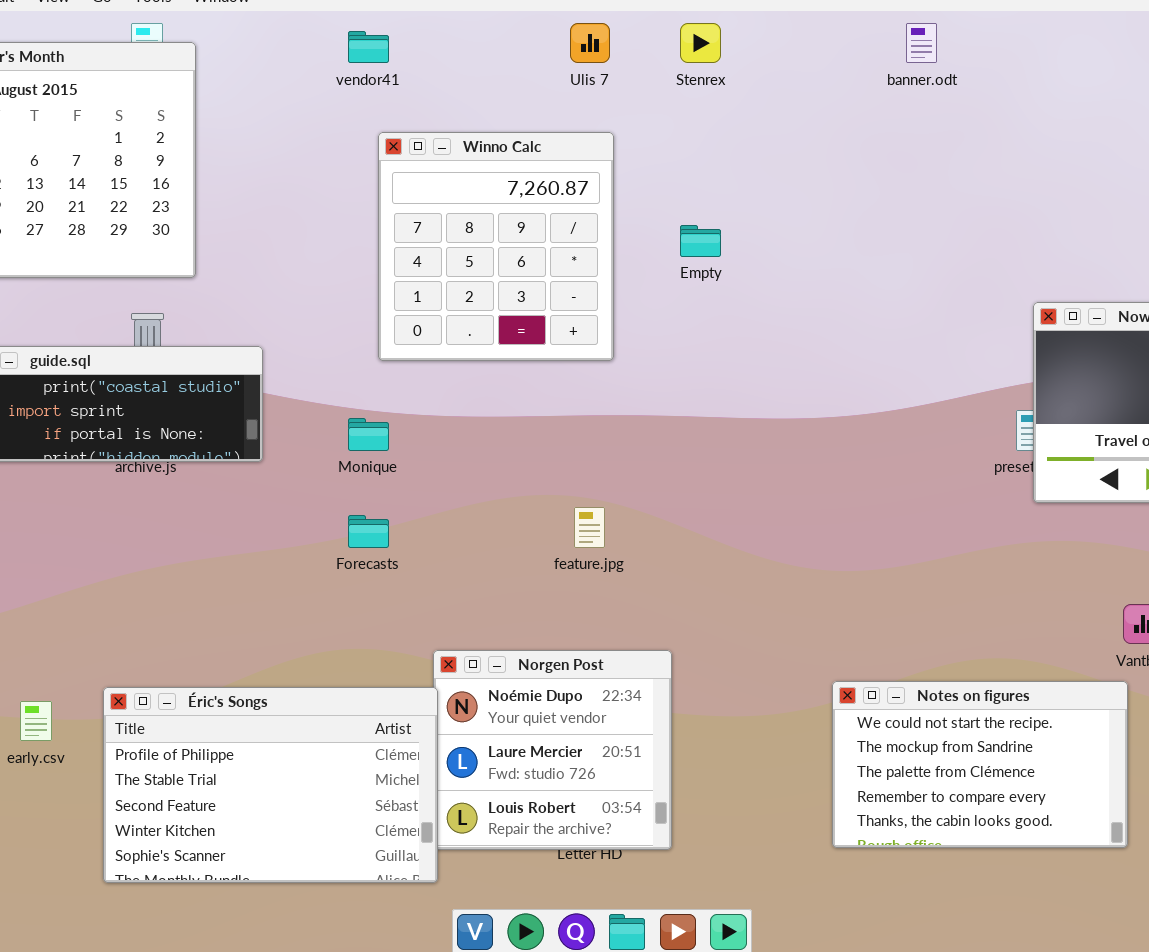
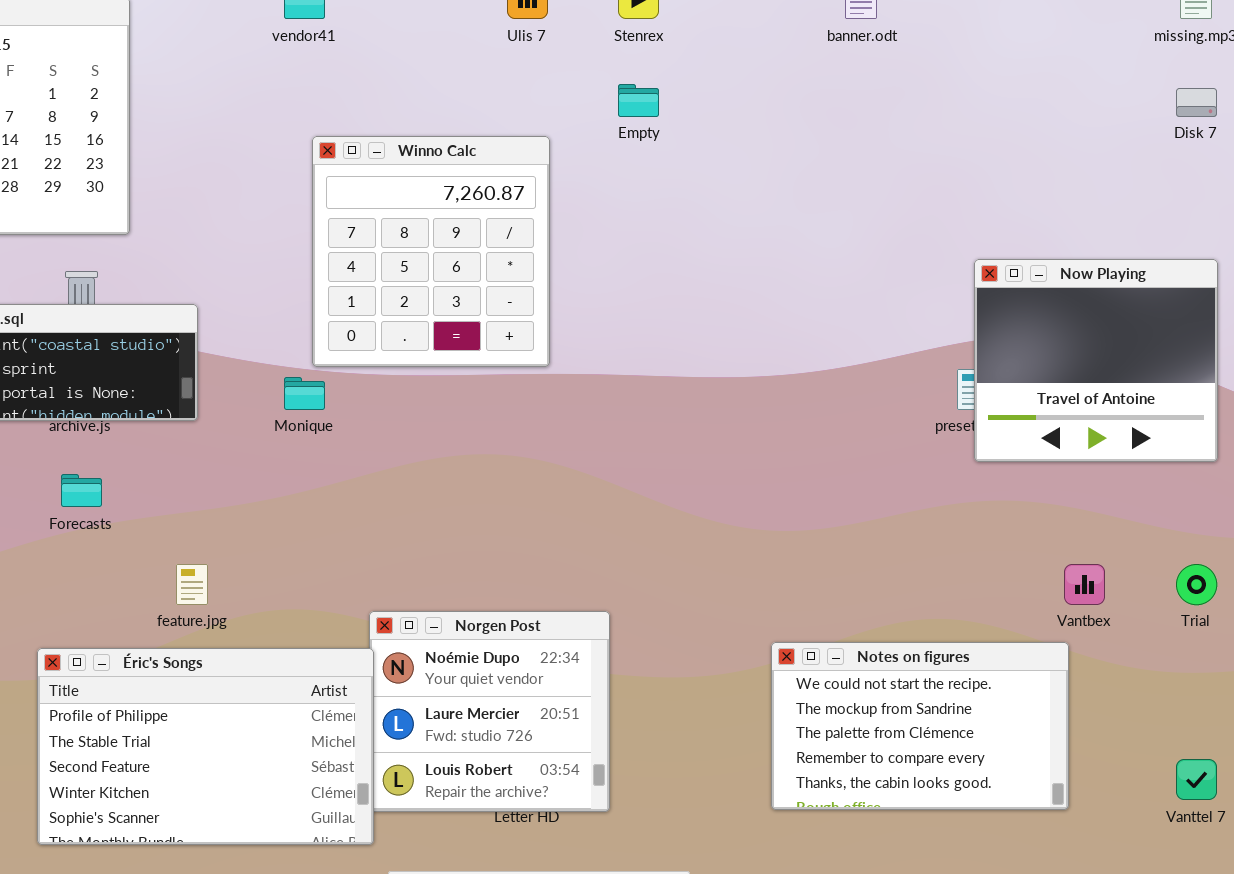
Winno Calc: [378,132,614,361] -> [312,136,550,367], moved
Empty: [680,225,721,257] -> [618,84,659,117], moved
feature.jpg: [574,507,605,548] -> [176,564,208,605], moved
Forecasts: [348,515,389,548] -> [61,474,102,507], moved

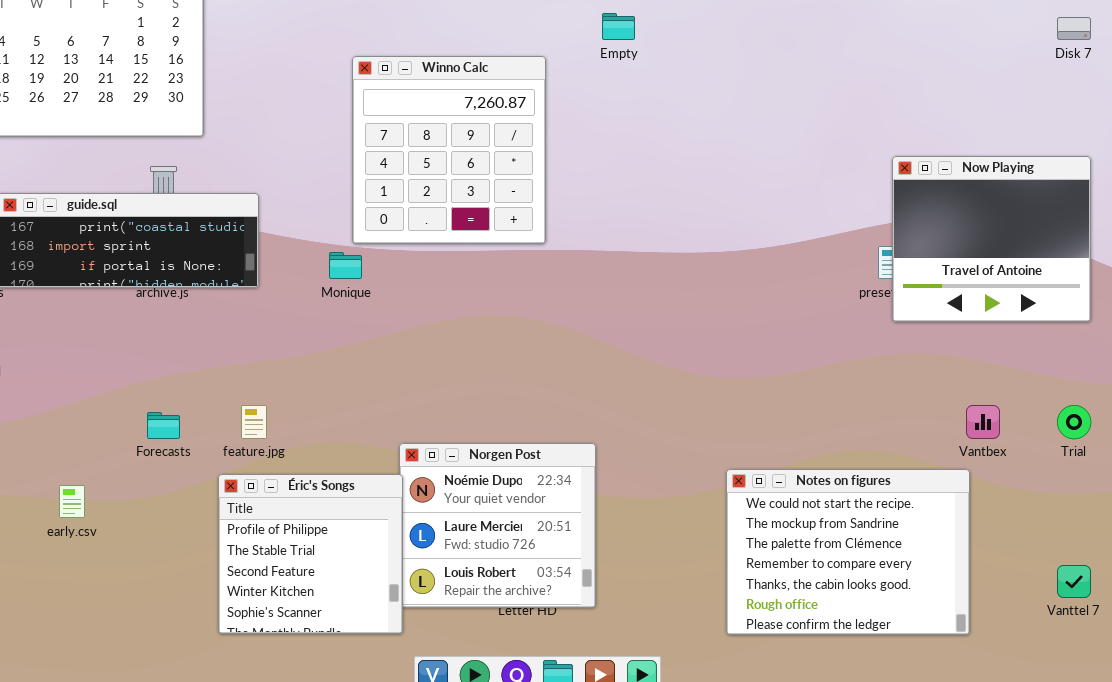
Forecasts: [61,474,102,507] -> [147,412,180,439], moved
Notes on figures: [771,642,1069,810] -> [726,469,970,635], resized
Éric's Songs: [37,648,374,845] -> [218,474,403,634], resized

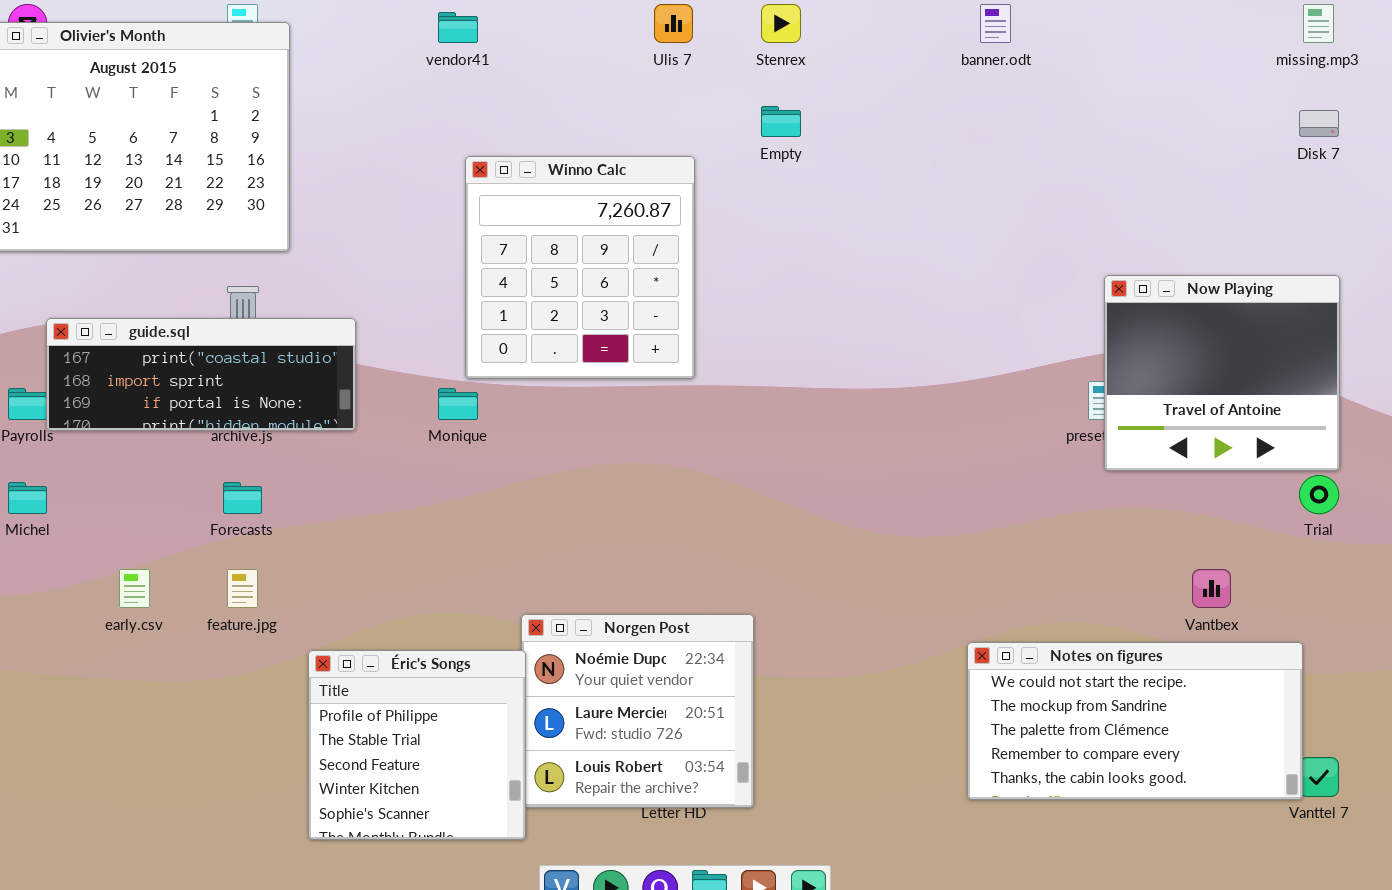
feature.jpg: [241,405,267,439] -> [227,569,258,608], moved
Trial: [1057,405,1091,439] -> [1299,475,1339,514], moved
Forecasts: [147,412,180,439] -> [223,482,262,514], moved
Notes on figures: [726,469,970,635] -> [967,642,1303,800], moved, resized
early.csv: [59,485,85,518] -> [119,569,150,608], moved

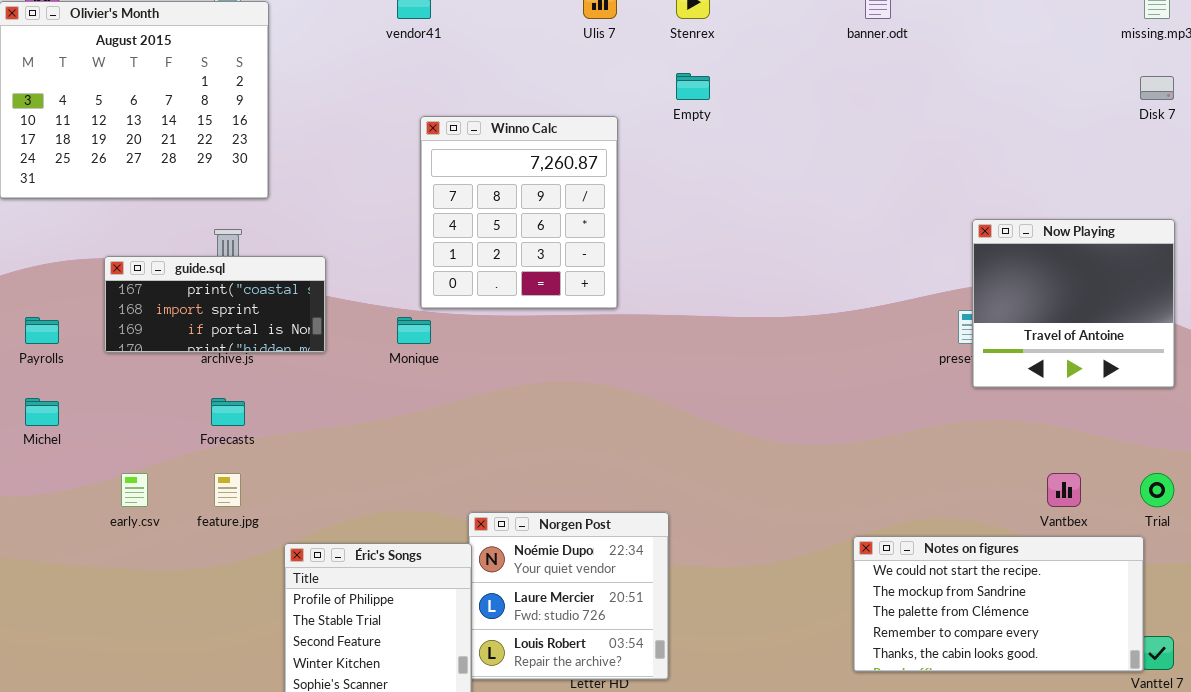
guide.sql: [46,318,356,431] -> [104,256,326,353], resized
Trial: [1299,475,1339,514] -> [1140,473,1174,507], moved

